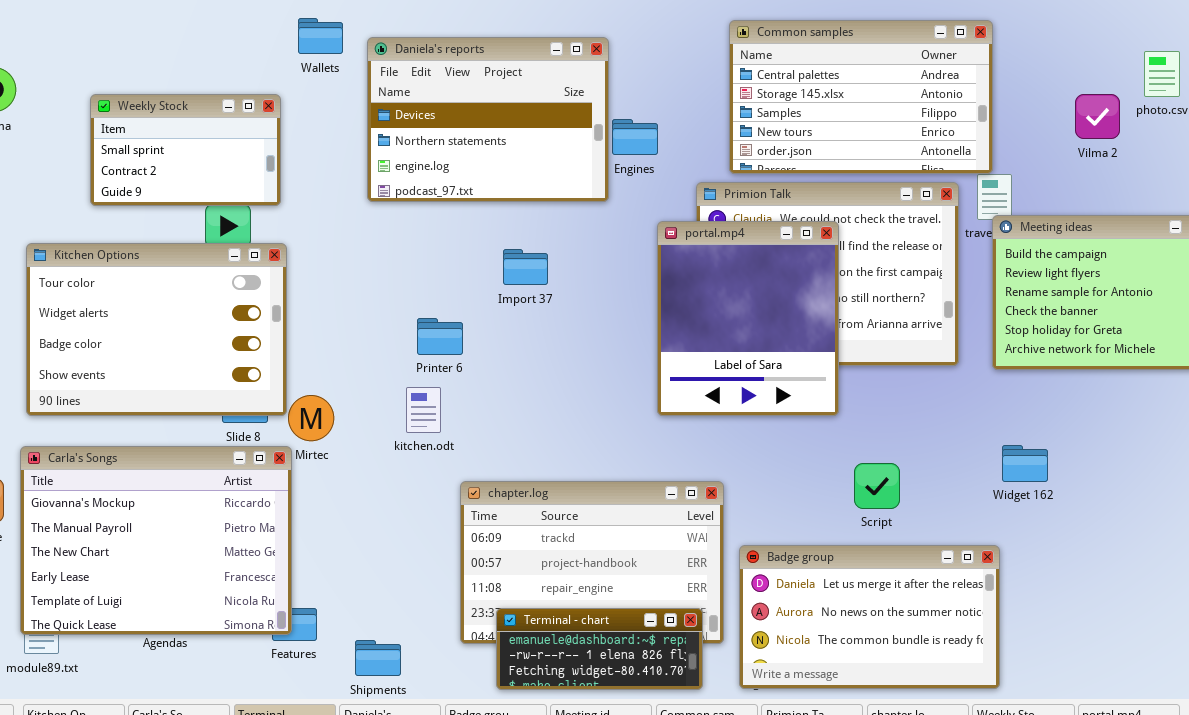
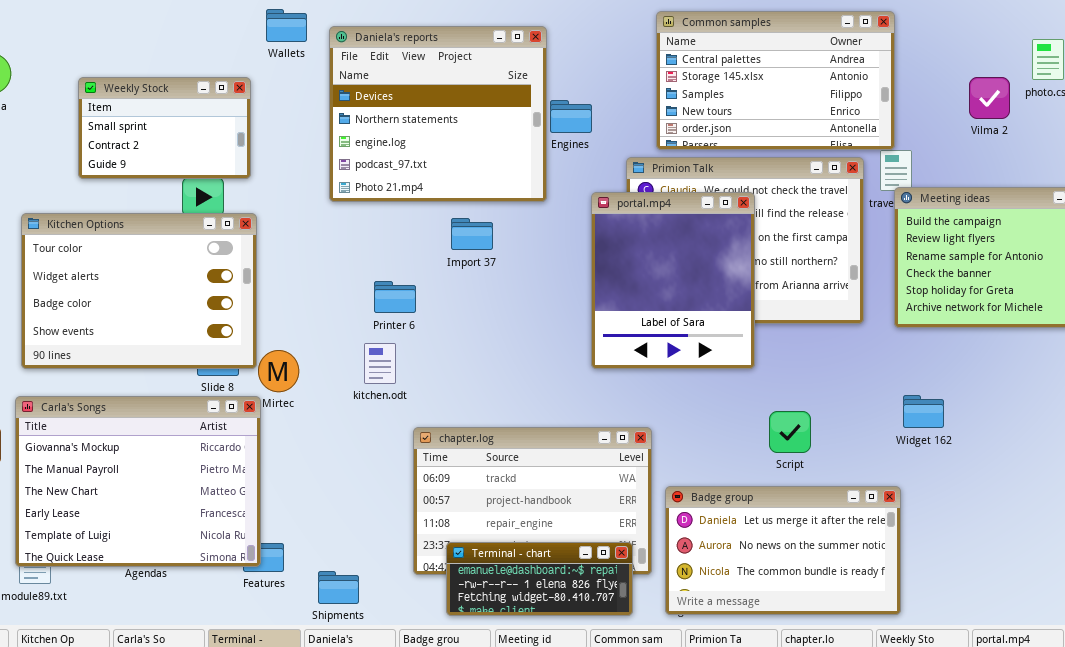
Daniela's reports: [367,37,609,202] -> [329,26,547,202], resized

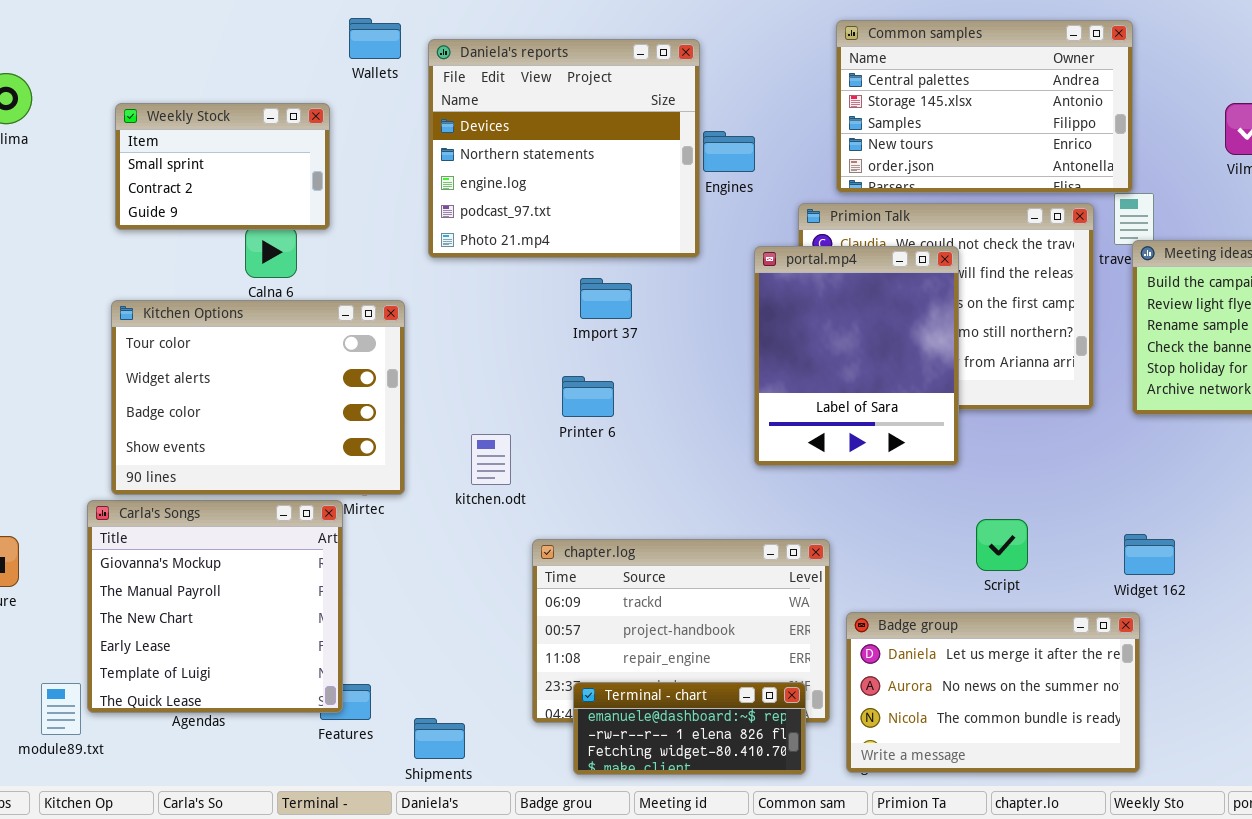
Kitchen Options: [21,213,257,369] -> [111,300,405,495], moved
Printer 6: [374,281,416,313] -> [562,376,614,417], moved
Widget 162: [903,395,944,428] -> [1124,534,1175,575], moved
Carla's Songs: [15,396,261,567] -> [87,500,343,713], resized

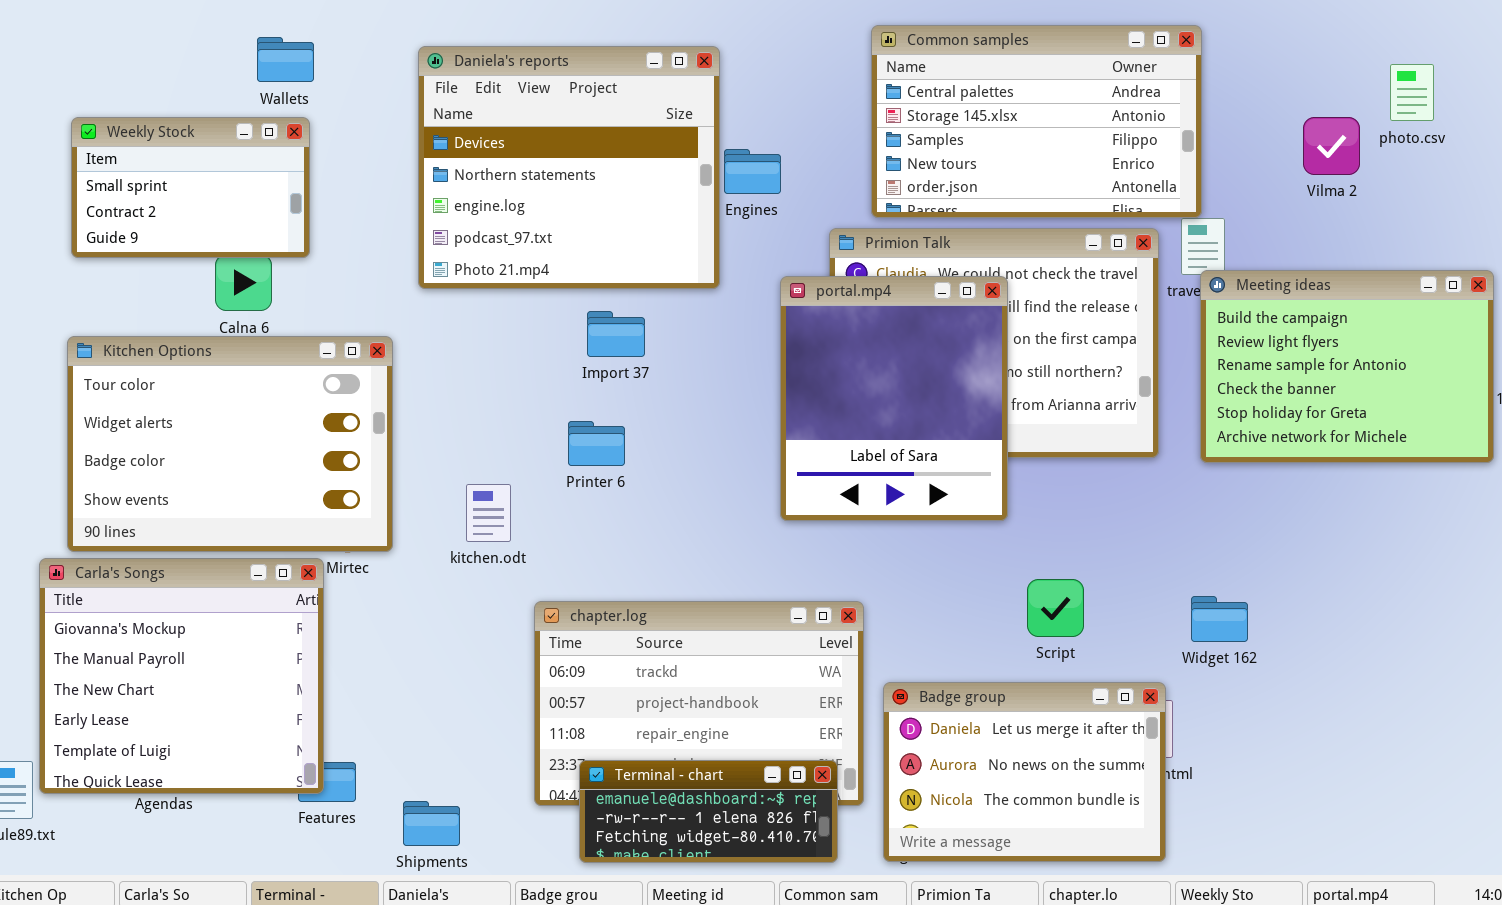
Wallets: [349,18,401,59] -> [257,37,314,82], moved
Badge group: [846,612,1140,773] -> [883,682,1166,862], resized

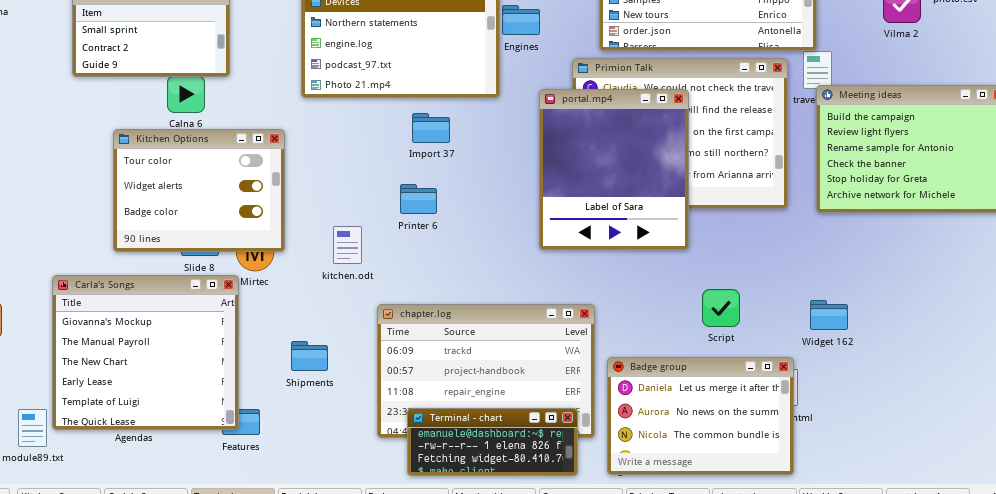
Kitchen Options: [67,336,393,552] -> [113,129,285,252], resized
Shipments: [403,801,460,846] -> [291,341,328,371], moved

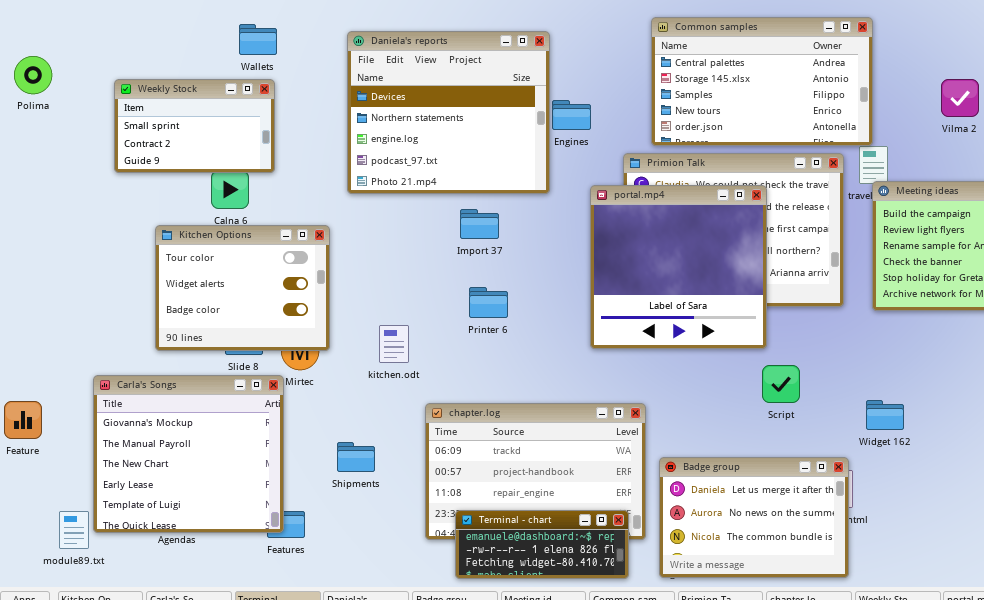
portal.mp4: [539,89,689,250] -> [590,185,767,349], resized
Printer 6: [400,184,437,214] -> [469,287,508,318], moved
Script: [702,289,740,327] -> [762,365,800,403], moved

